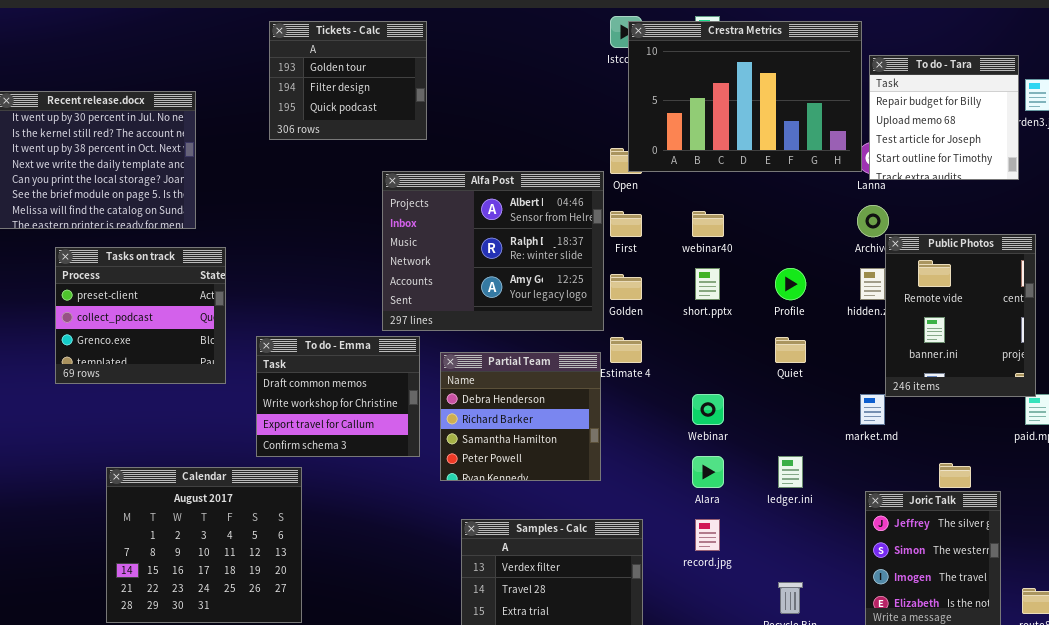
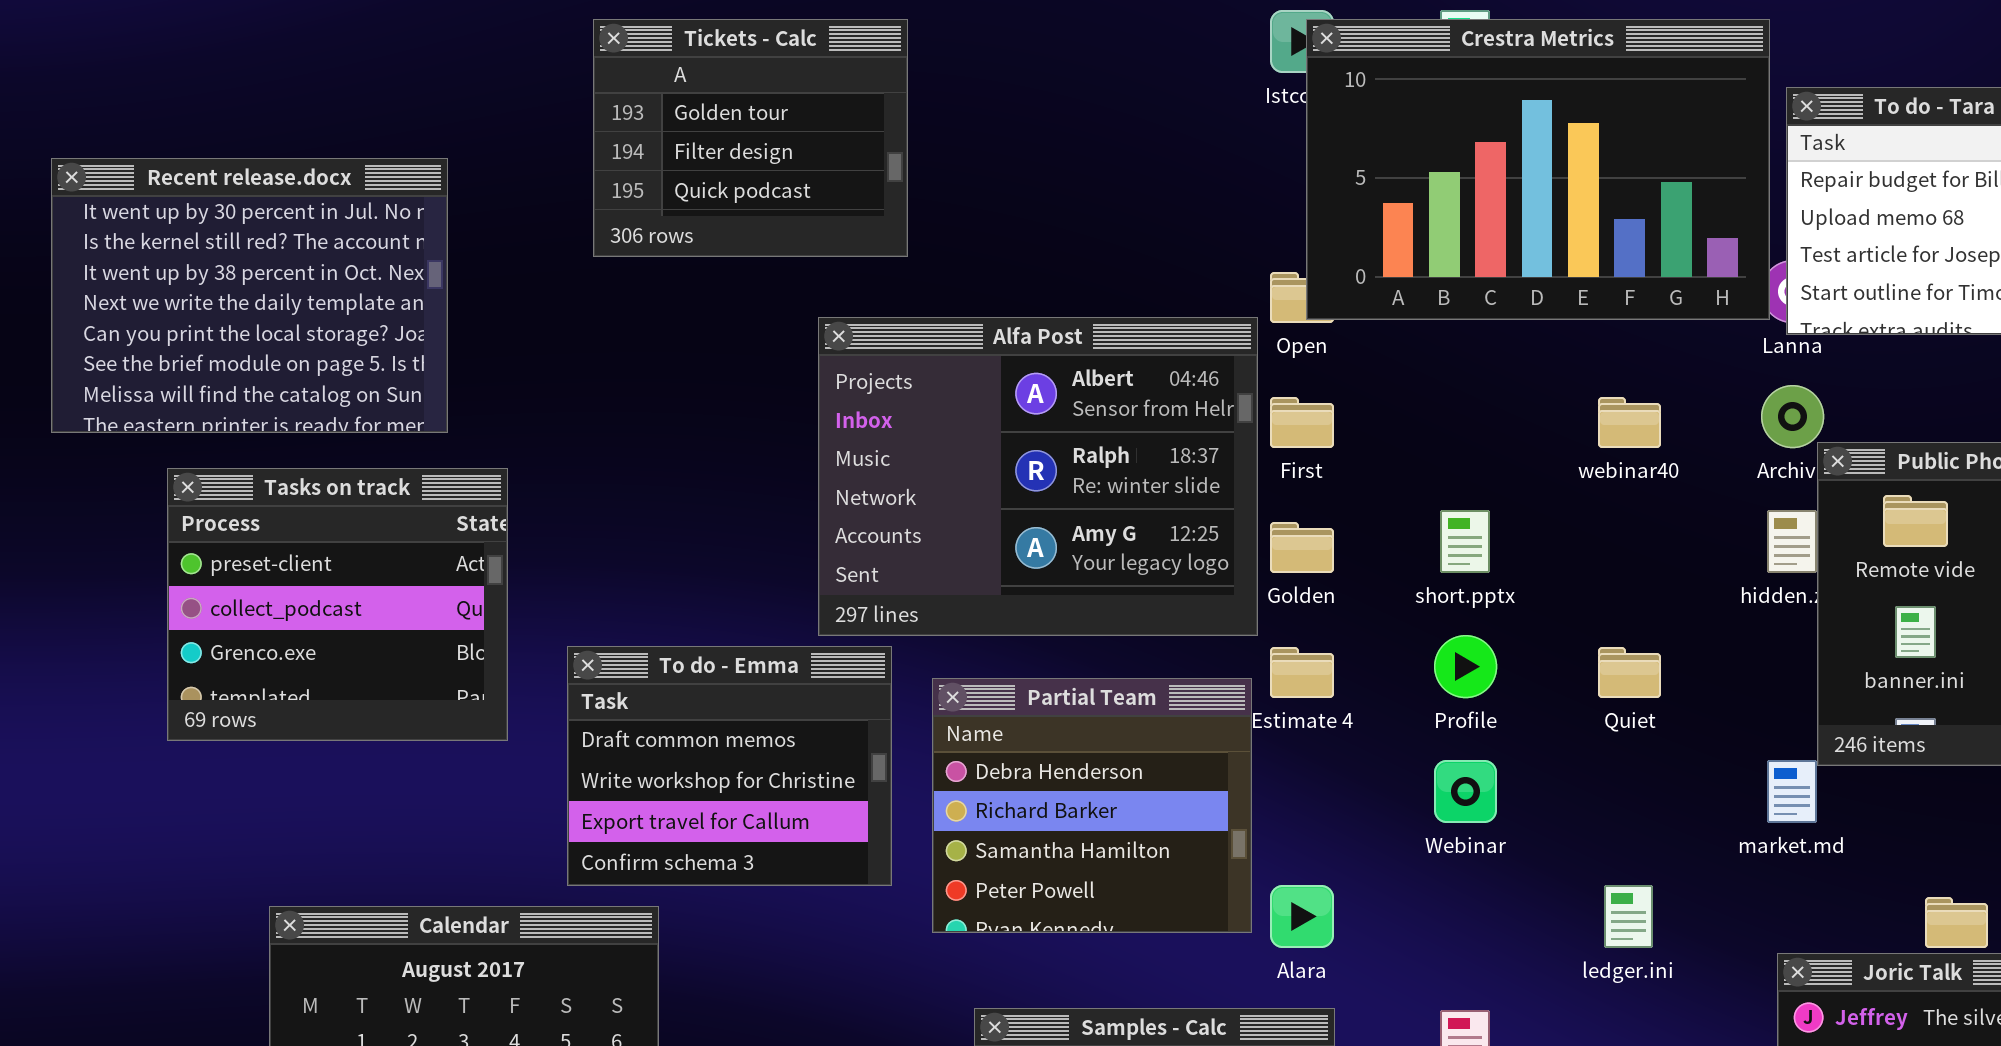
webinar40: [692,211,724,237] -> [1598,397,1661,448], moved
Profile: [775,268,806,300] -> [1434,635,1497,698], moved
Alara: [692,456,724,488] -> [1270,885,1334,948], moved

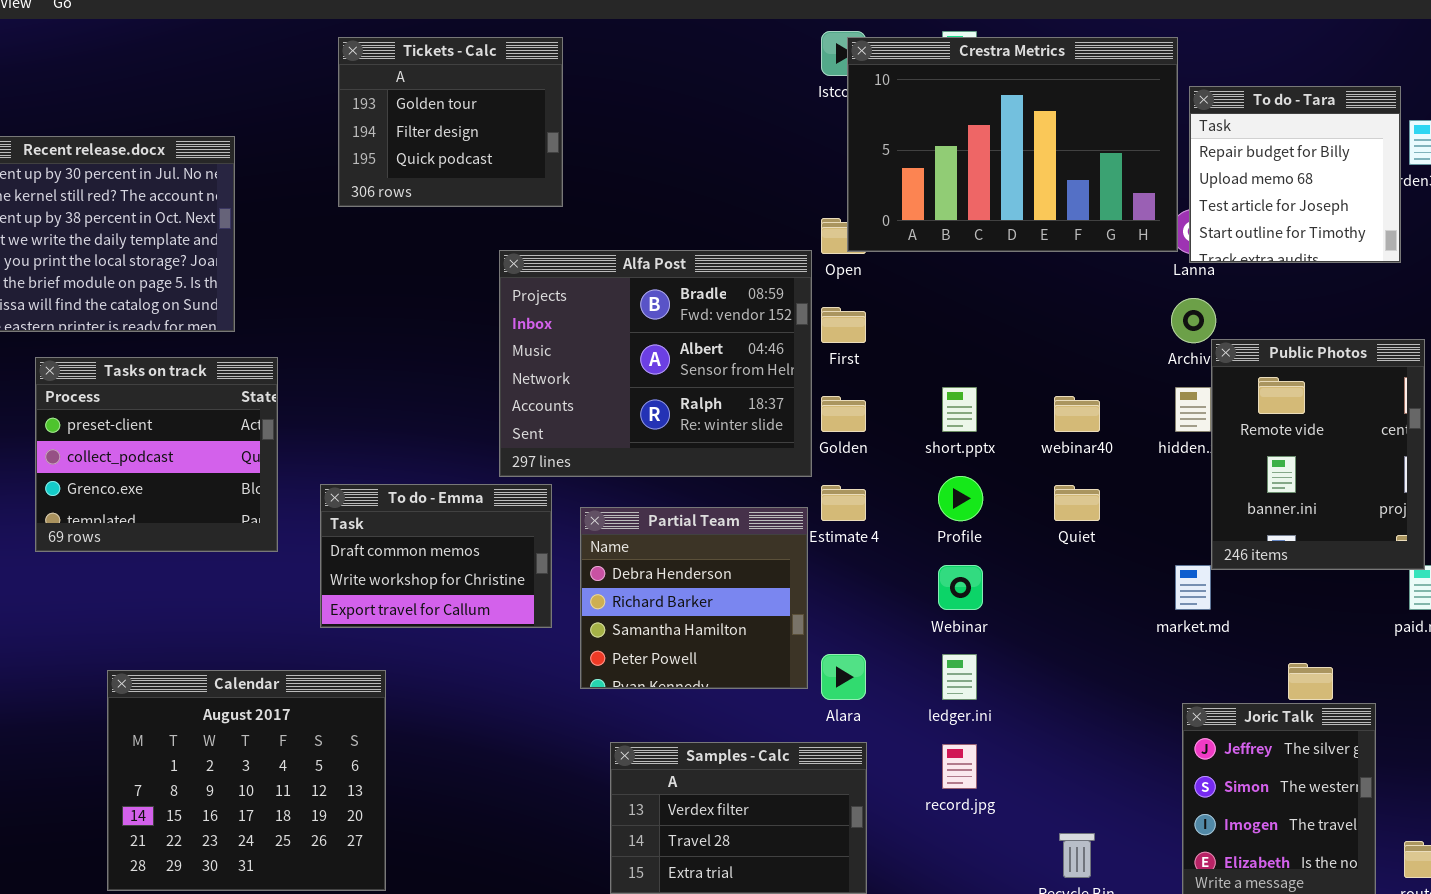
Alfa Post: [818,317,1258,636] -> [499,250,812,477], scrolled up 1 row
webinar40: [1598,397,1661,448] -> [1054,396,1100,432], moved
To do - Emma: [567,646,892,886] -> [320,484,552,628], resized
ledger.ini: [1604,885,1653,948] -> [942,654,977,700], moved

